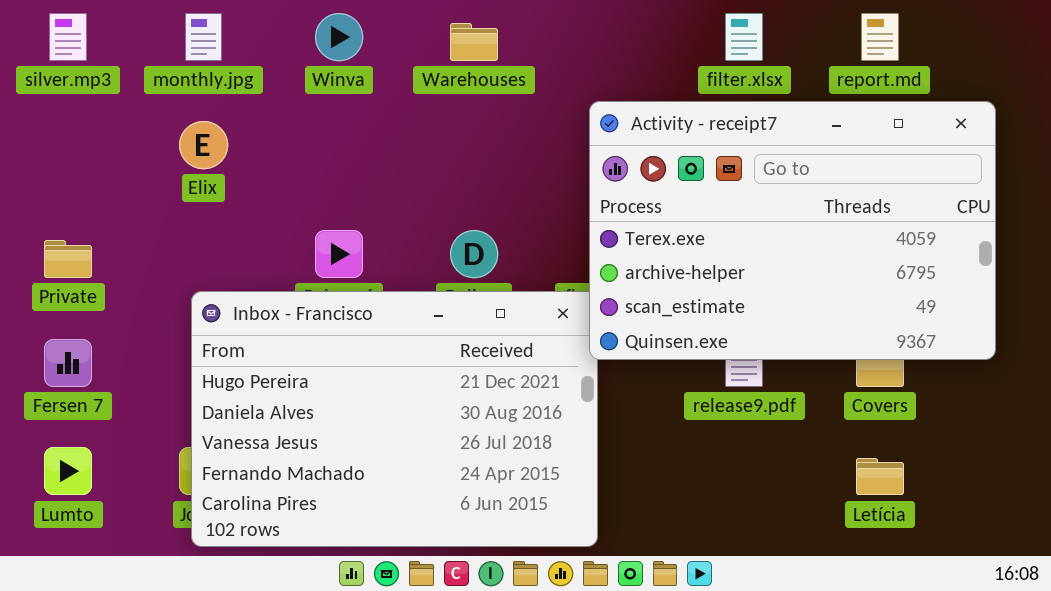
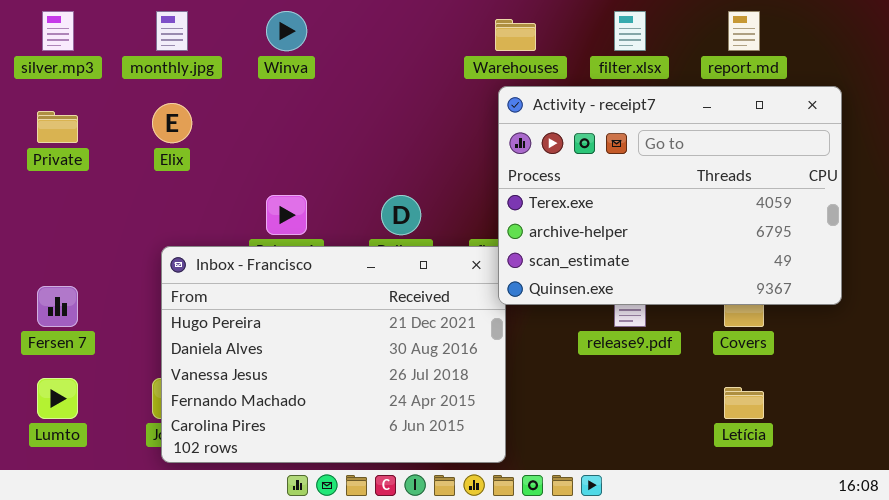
Warehouses: [450,23,498,61] -> [495,19,536,51], moved
Private: [44,240,92,278] -> [37,111,78,143], moved

